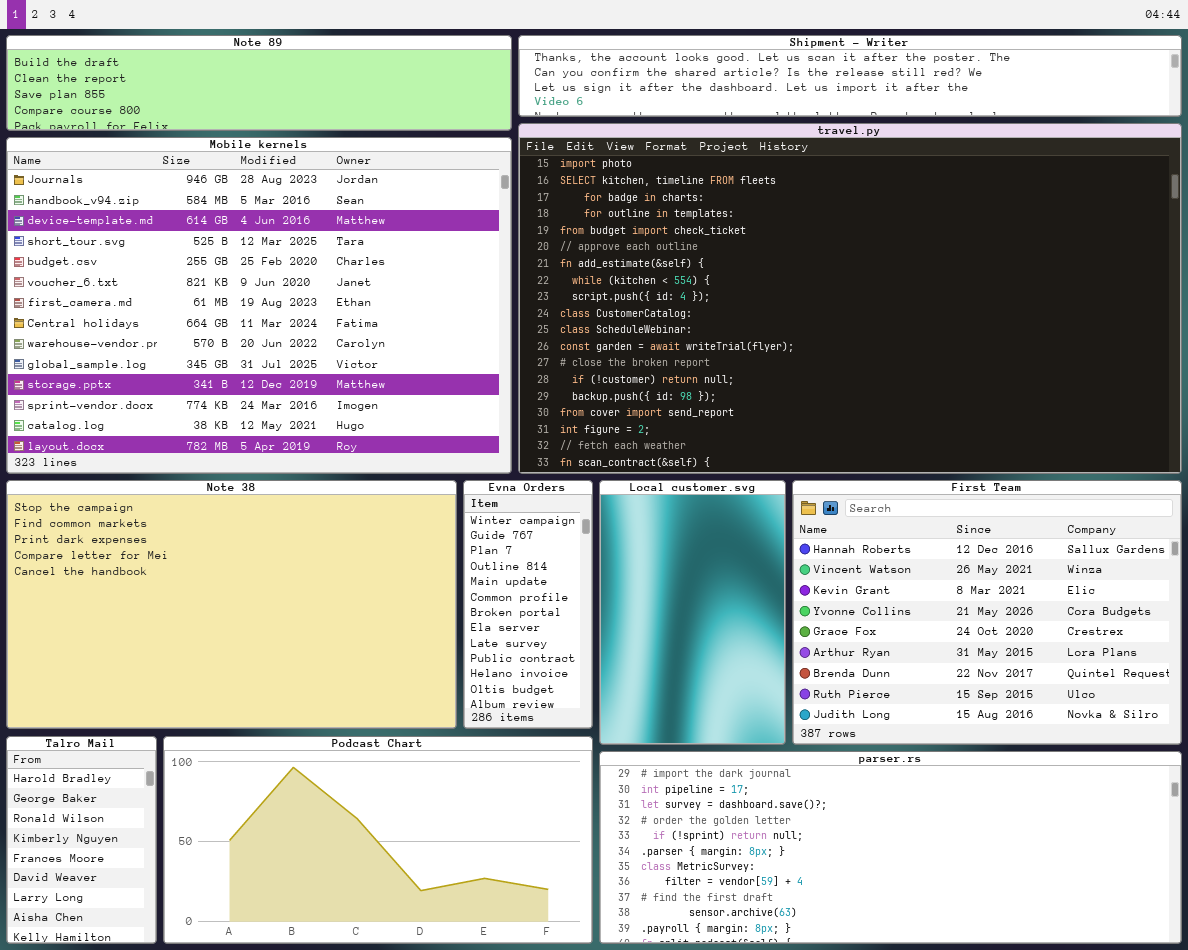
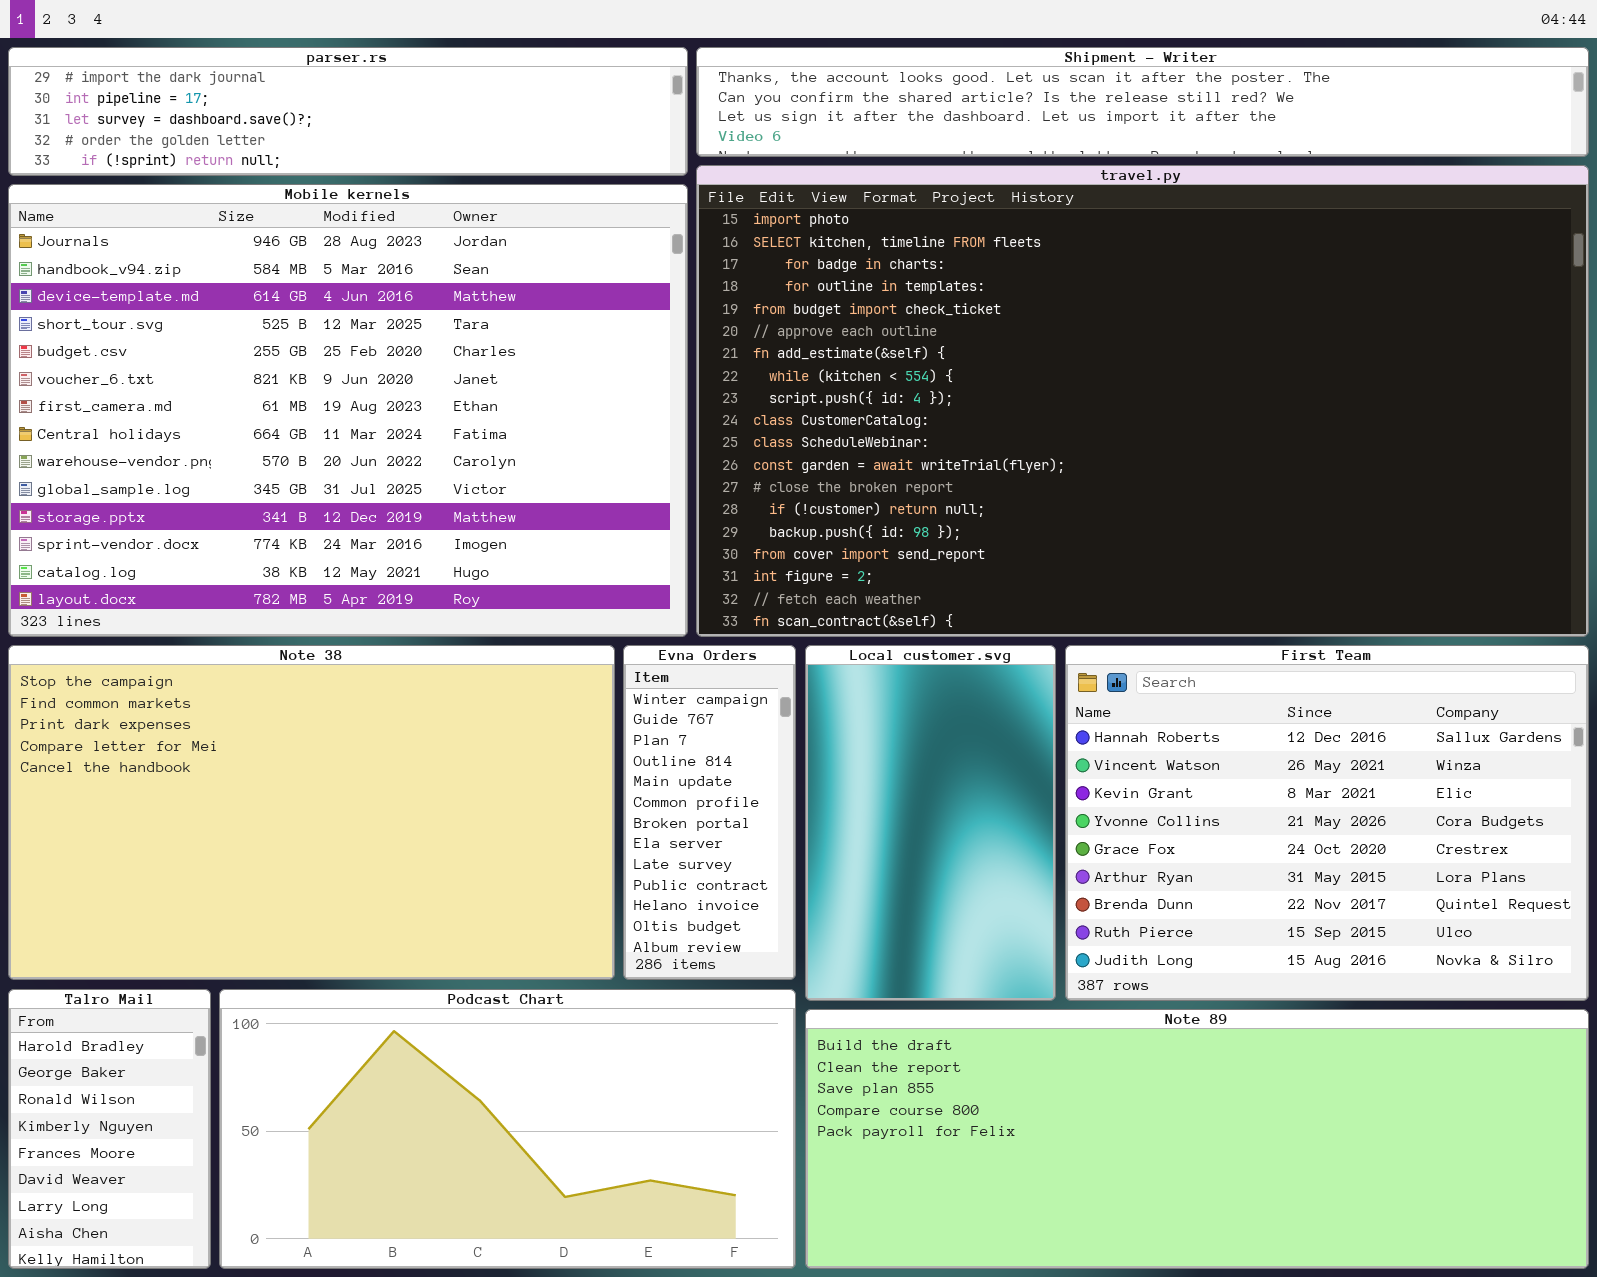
Note 89: [6,35,512,131] -> [805,1009,1589,1269], moved, resized
parser.rs: [599,751,1182,944] -> [8,47,688,176], moved, resized

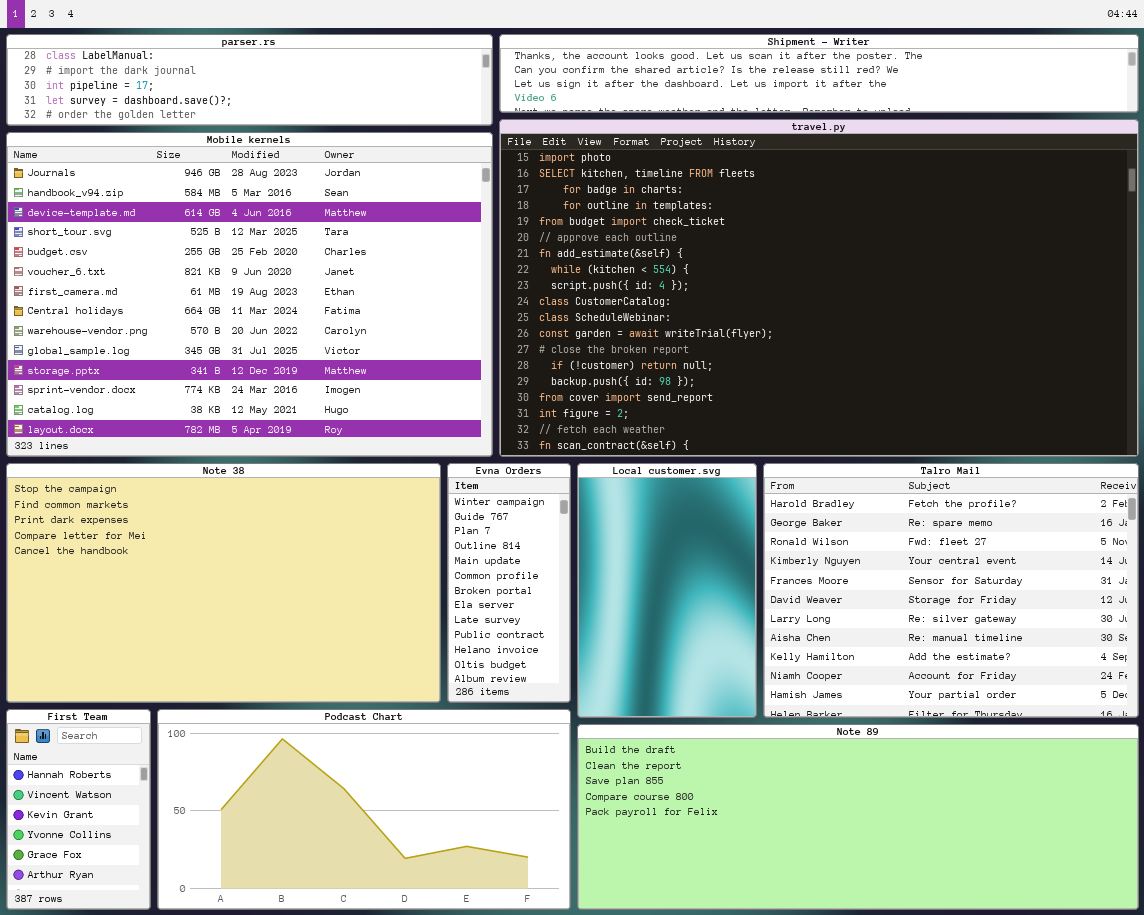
parser.rs: [8,47,688,176] -> [6,34,493,126], scrolled up 1 row
First Team: [1065,645,1589,1001] -> [6,709,151,910], moved, resized
Talro Mail: [8,989,211,1269] -> [763,463,1139,718], moved, resized

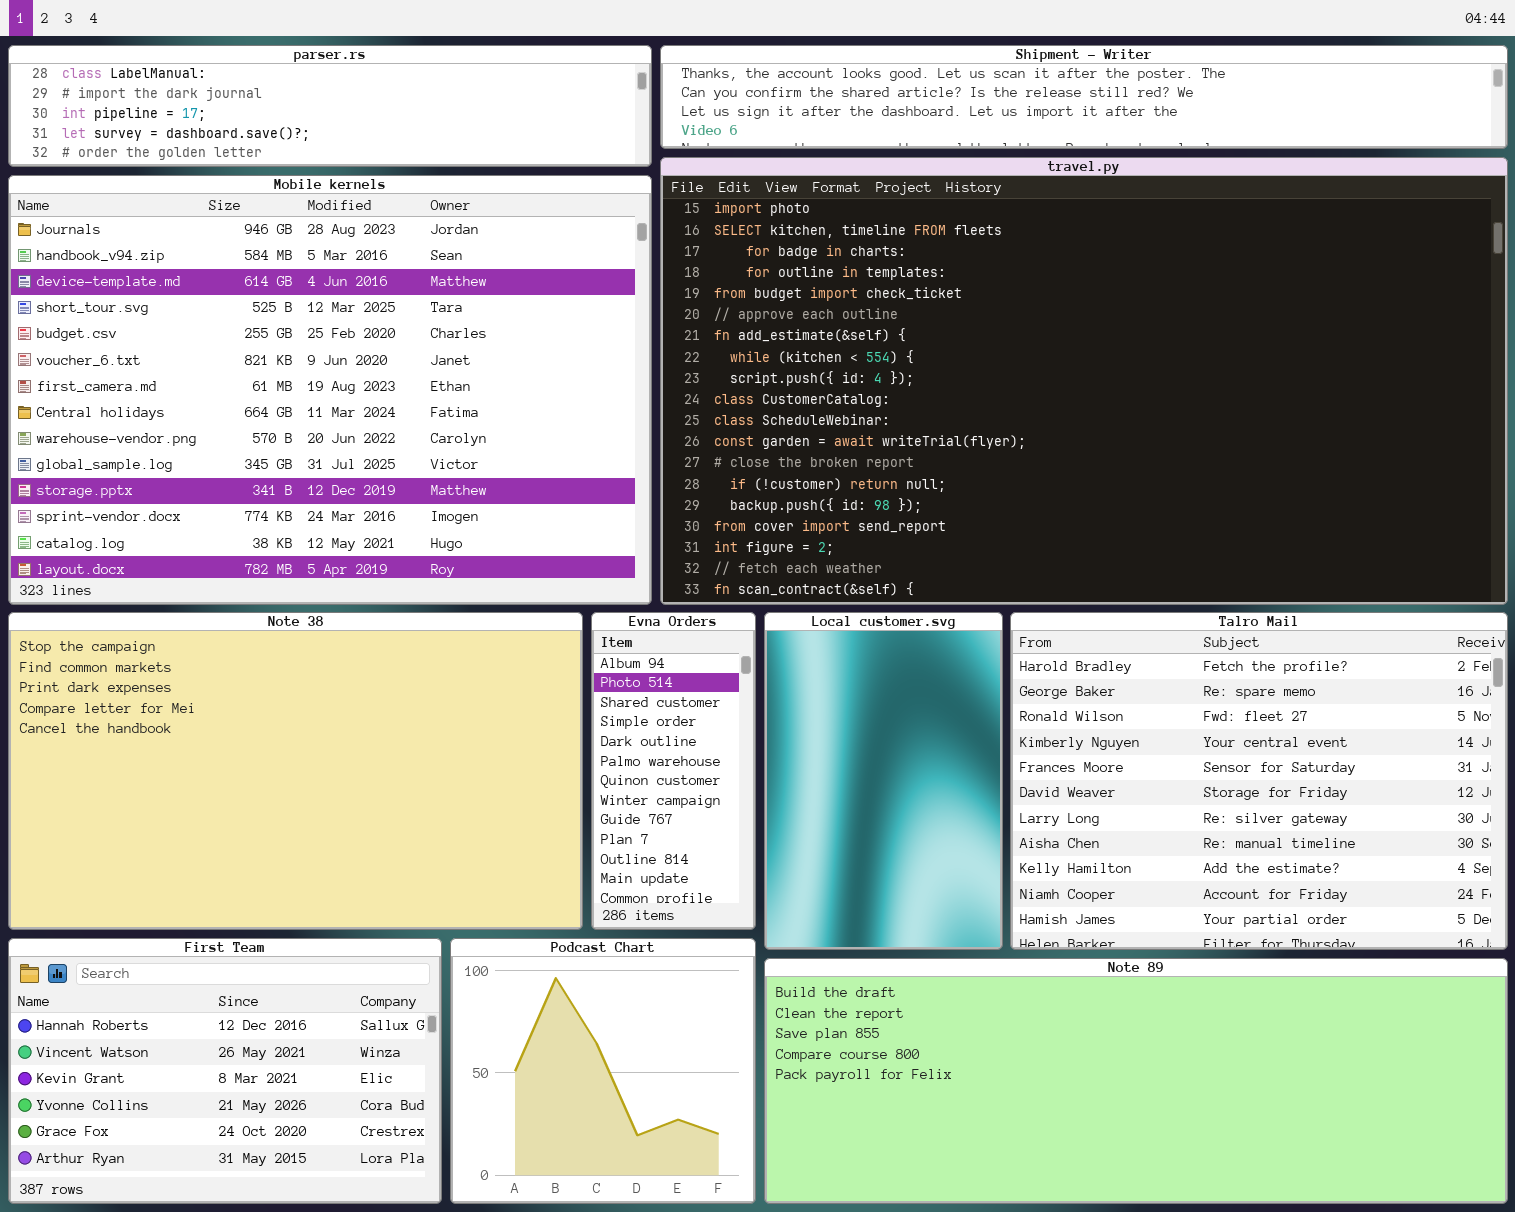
Evna Orders: [447,463,571,703] -> [591,612,756,930], scrolled up 7 rows
First Team: [6,709,151,910] -> [8,938,442,1204], resized
Podcast Chart: [157,709,571,910] -> [450,938,756,1204], resized

